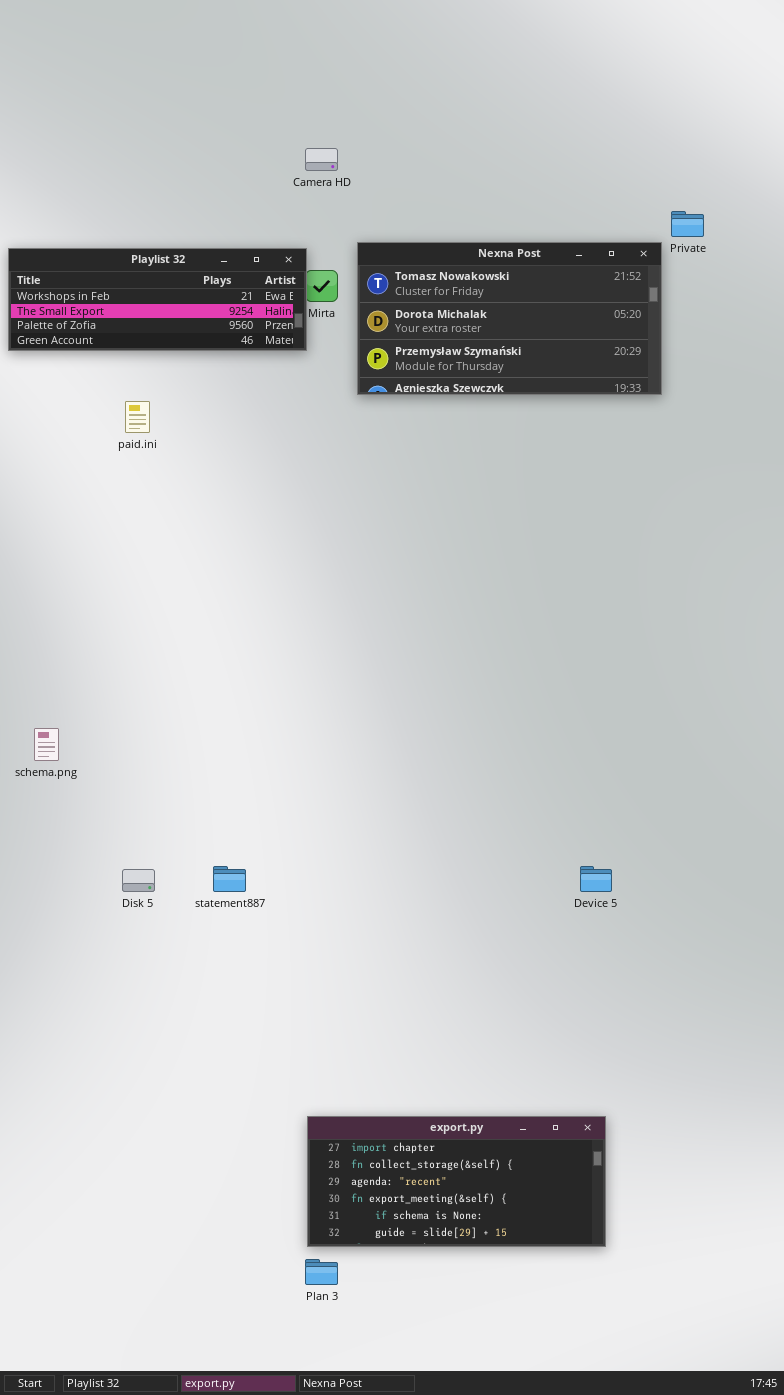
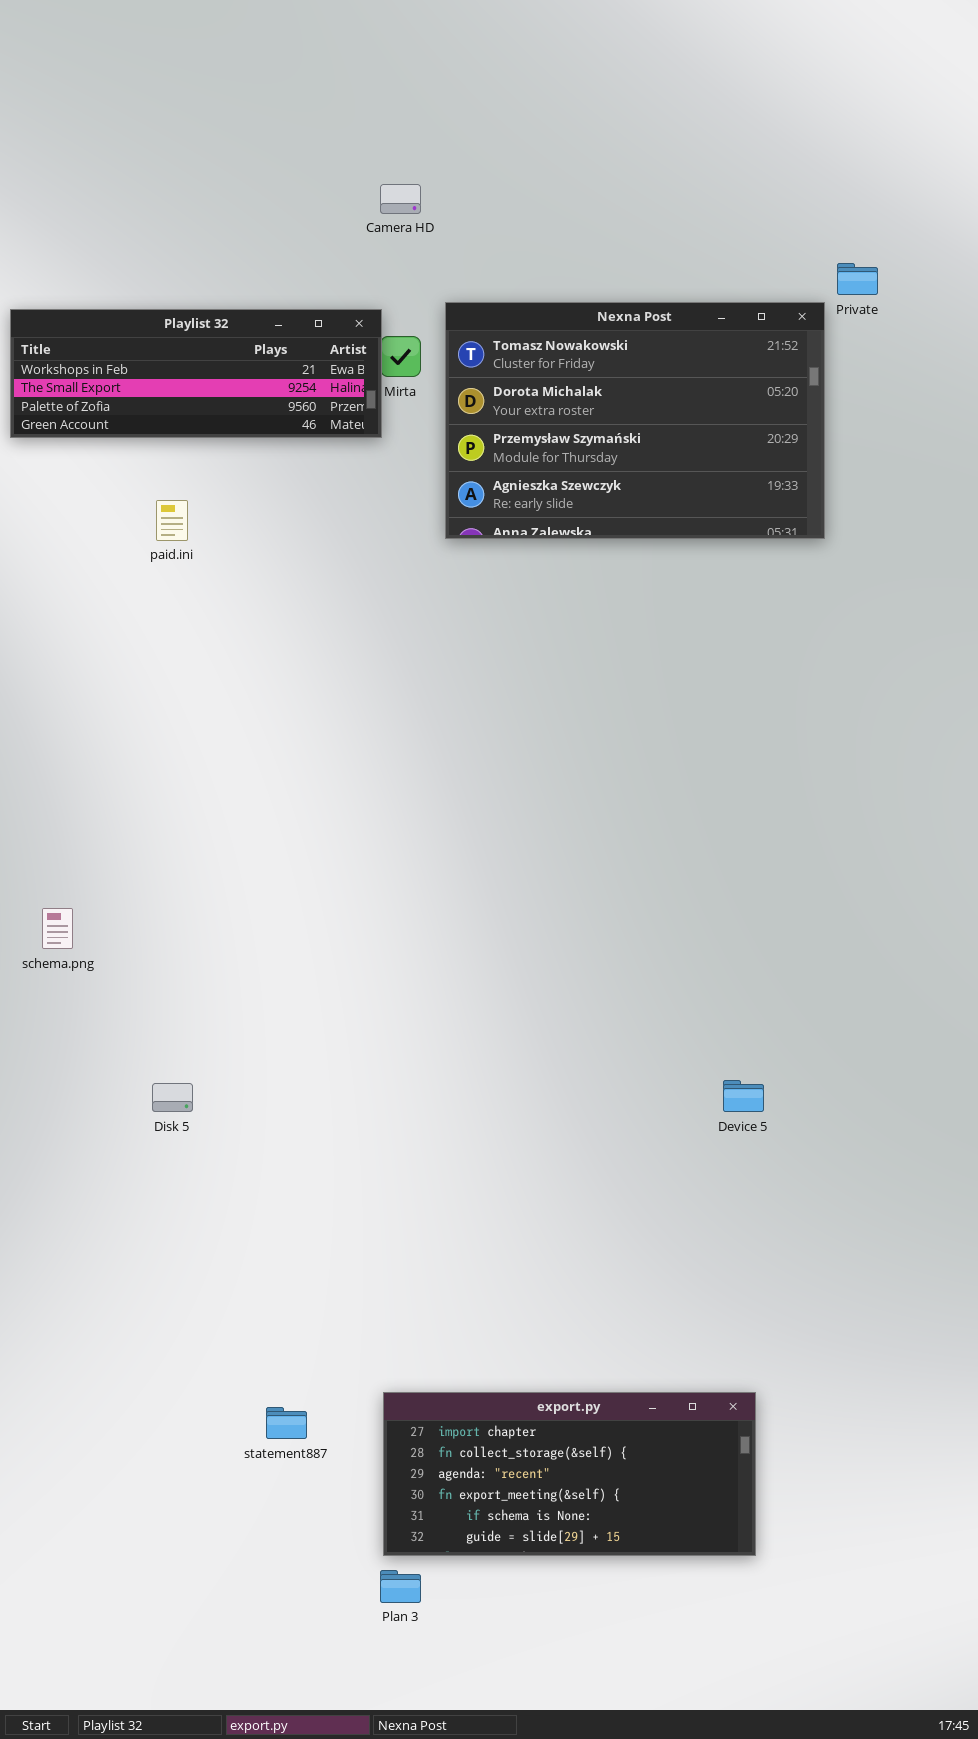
Nexna Post: [357,242,662,395] -> [445,302,825,539], resized
statement887: [213,866,246,892] -> [266,1407,307,1439], moved

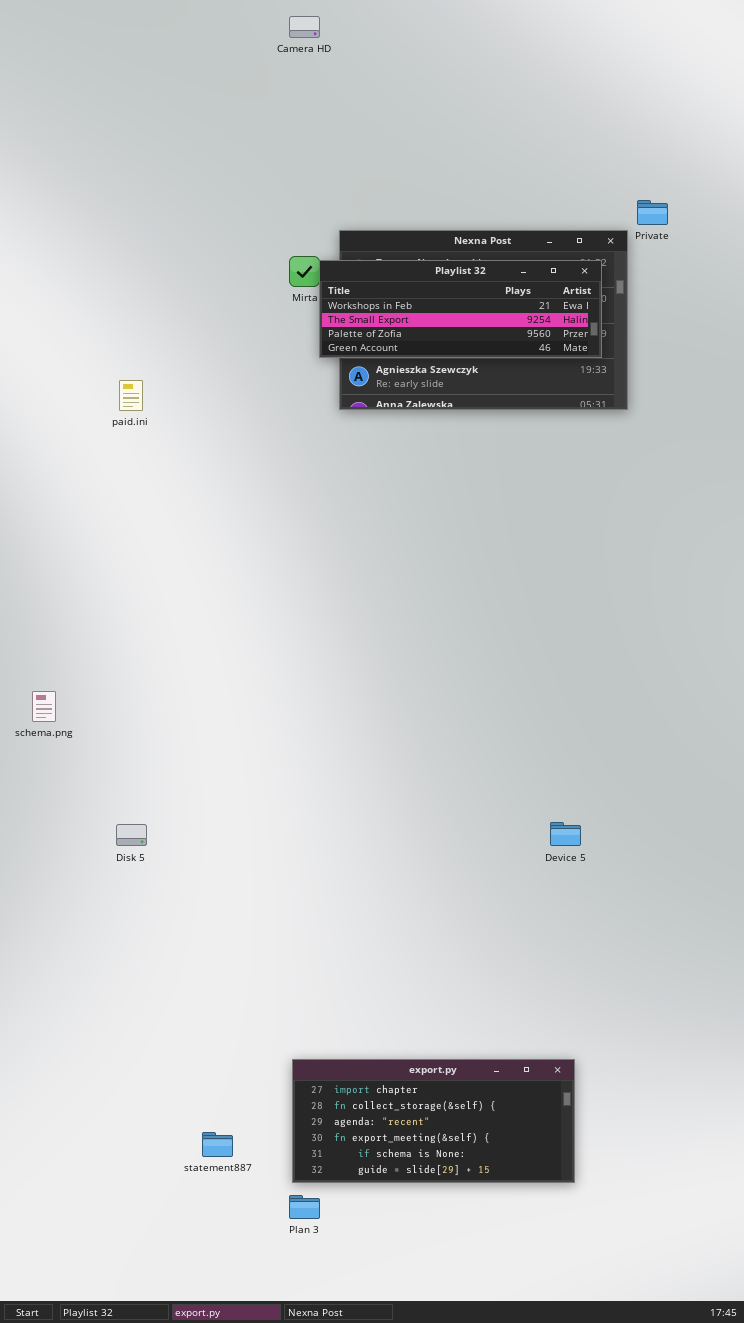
Camera HD: [380,184,421,214] -> [289,16,320,38], moved
Playlist 32: [10,309,382,438] -> [319,260,602,358], moved
statement887: [266,1407,307,1439] -> [202,1132,233,1157], moved

